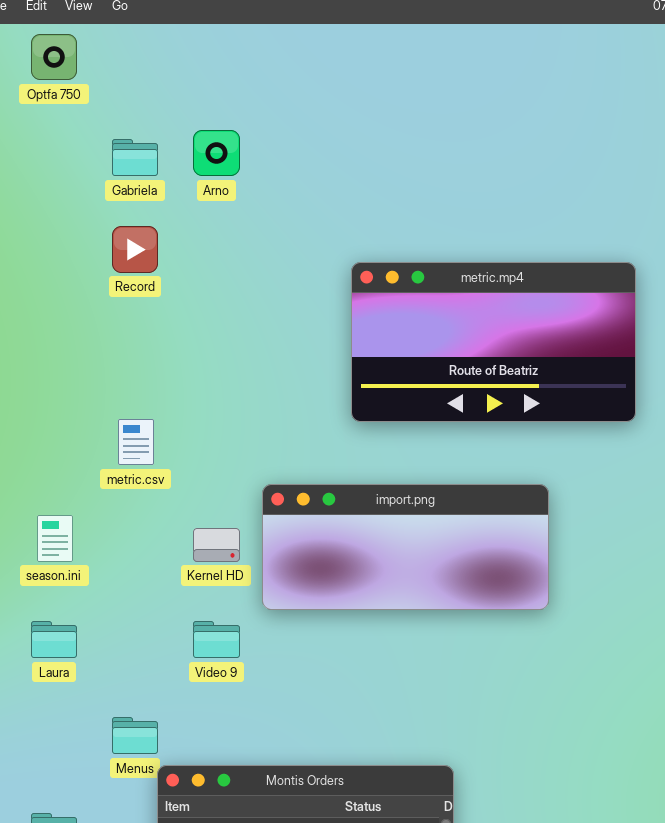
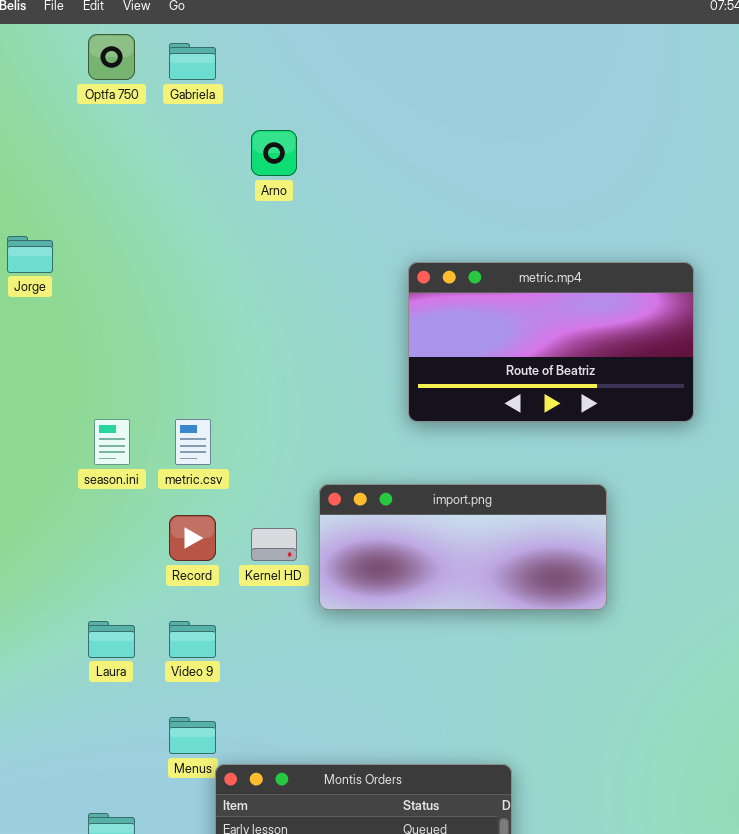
Gabriela: [112,139,158,176] -> [169,43,216,80], moved
Record: [112,226,158,273] -> [169,515,216,561], moved
season.ini: [37,515,73,562] -> [94,419,130,465], moved
Video 9: [193,621,240,658] -> [169,621,216,658], moved

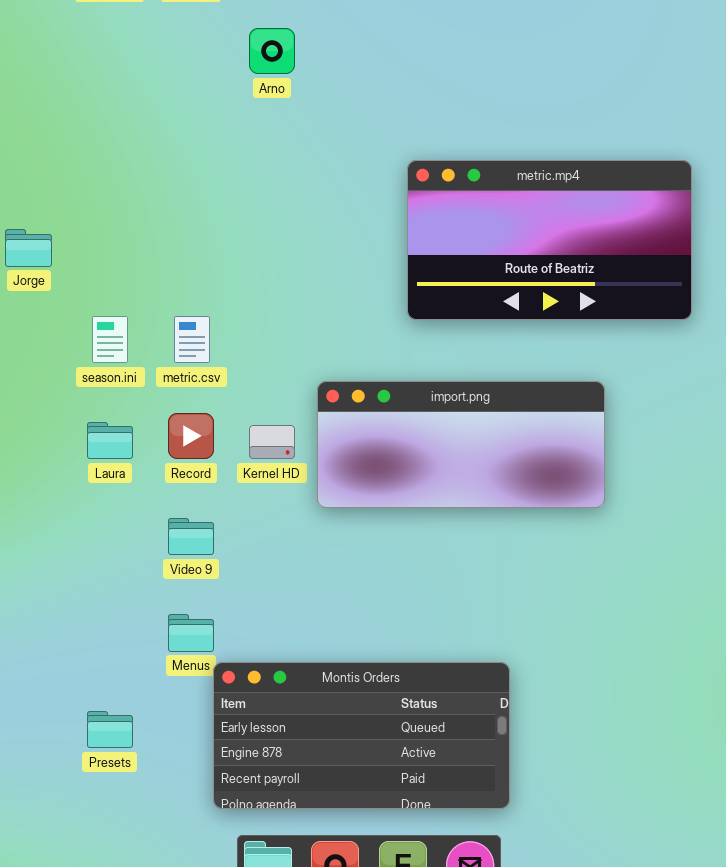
Jorge: [7,236,53,273] -> [5,229,52,267], moved
Laura: [88,621,135,658] -> [87,422,133,459], moved

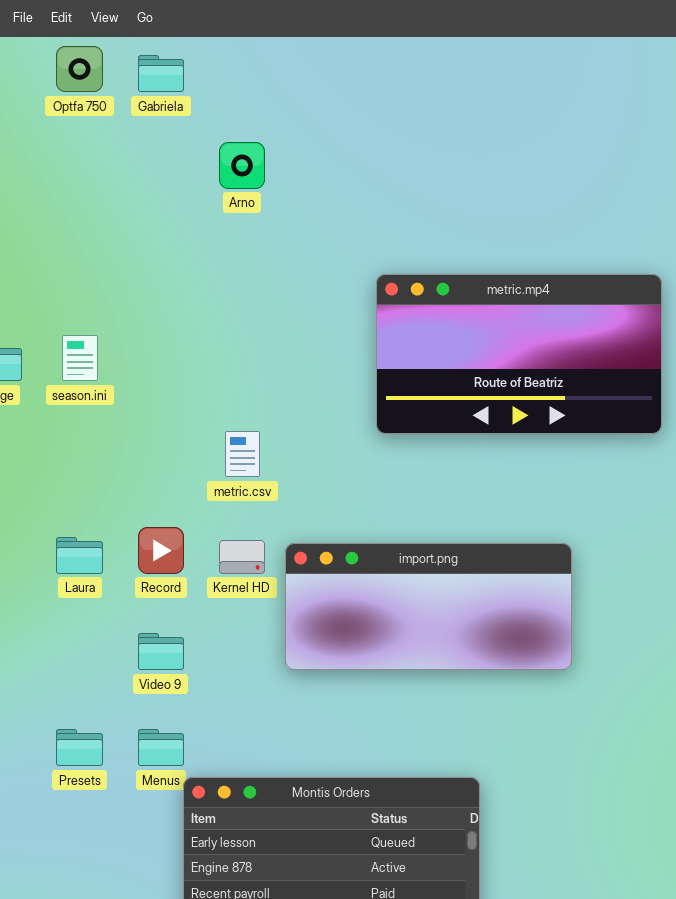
season.ini: [92,316,128,363] -> [62,335,98,381], moved
metric.csv: [174,316,210,363] -> [225,431,260,477], moved
import.png: [317,381,605,508] -> [285,543,572,670], moved
Presets: [87,711,133,748] -> [56,729,103,766], moved

